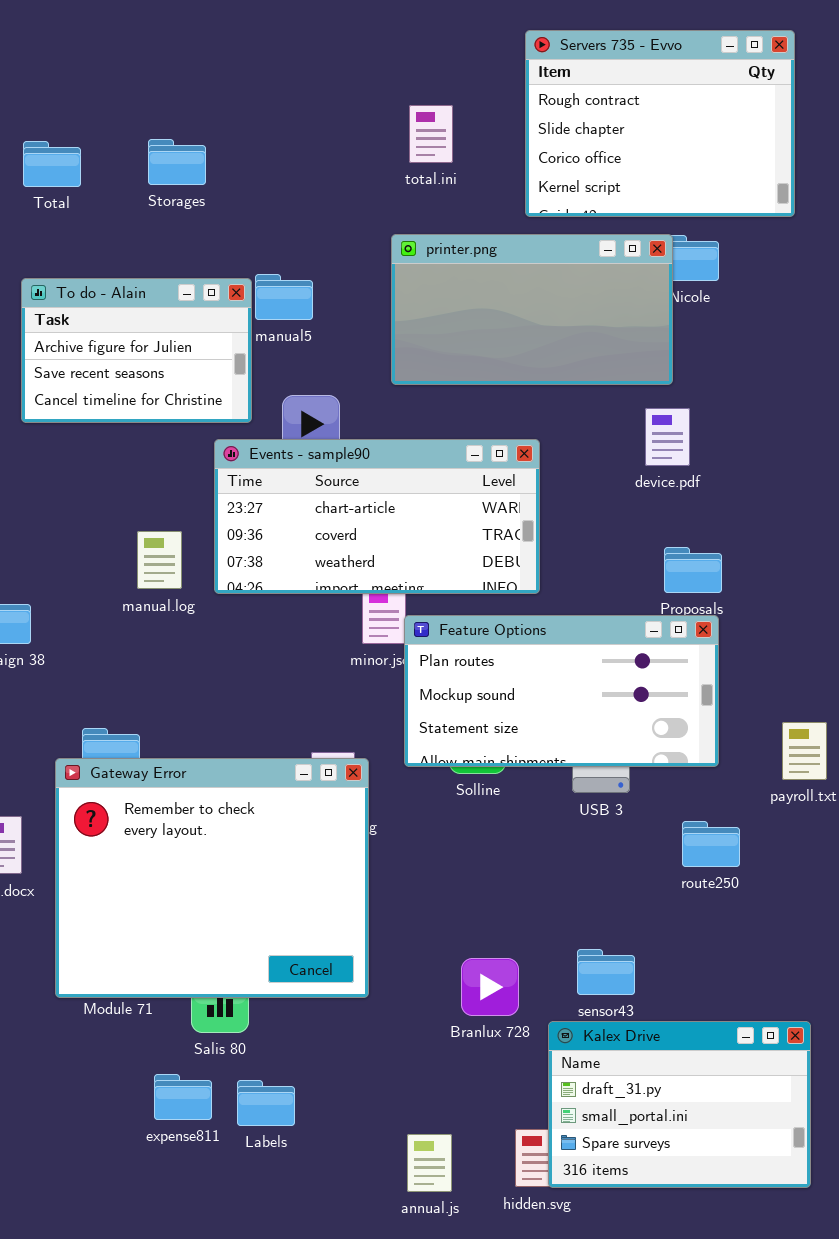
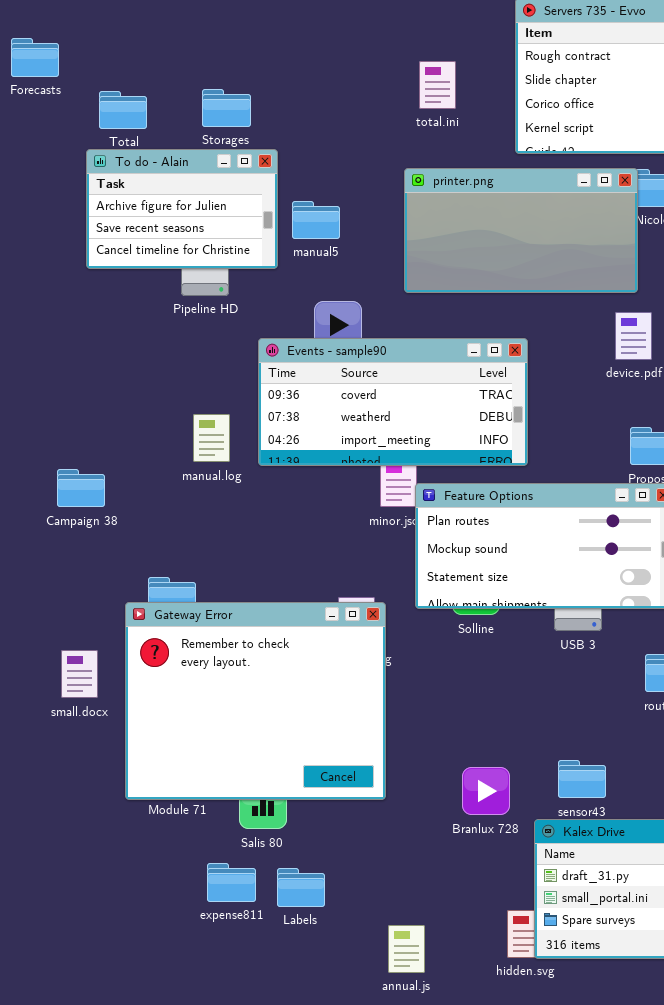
To do - Alain: [21,278,252,423] -> [86,149,278,269], moved
Events - sample90: [214,439,540,594] -> [258,338,528,466], scrolled down 1 row
annual.js: [407,1134,452,1192] -> [388,925,425,973], moved

